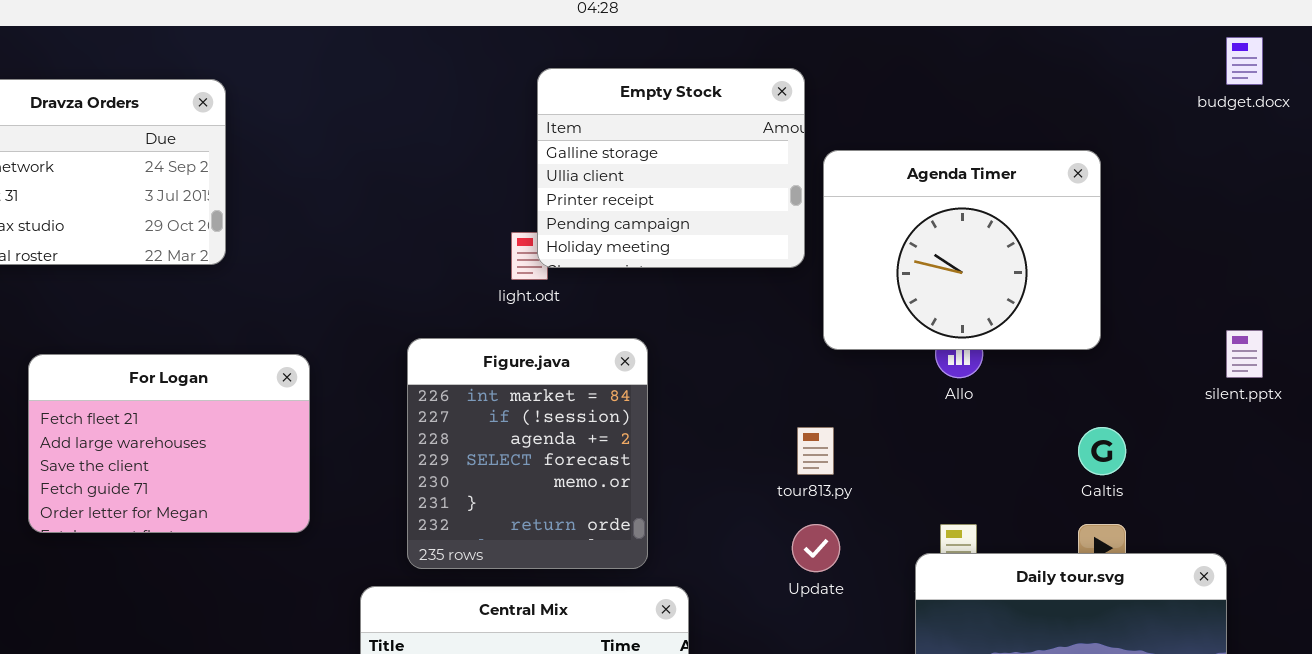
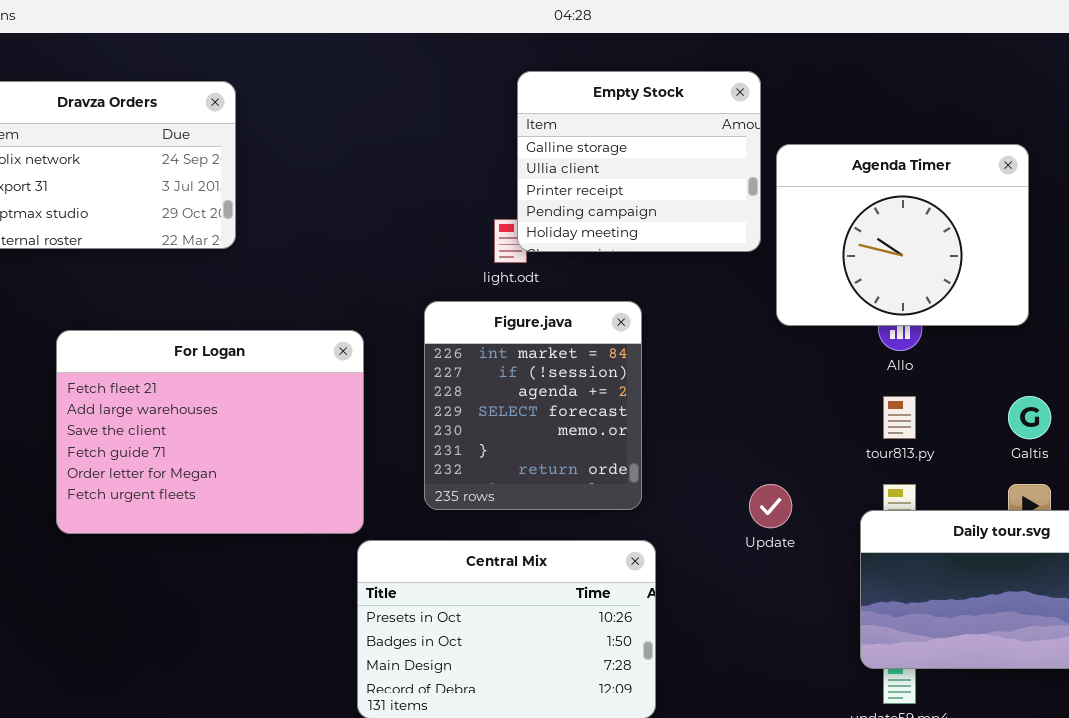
Figure.java: [407,338,648,569] -> [424,301,642,510], moved
For Logan: [28,354,310,533] -> [56,330,364,534], resized
tour813.py: [797,427,834,475] -> [883,396,916,439], moved

